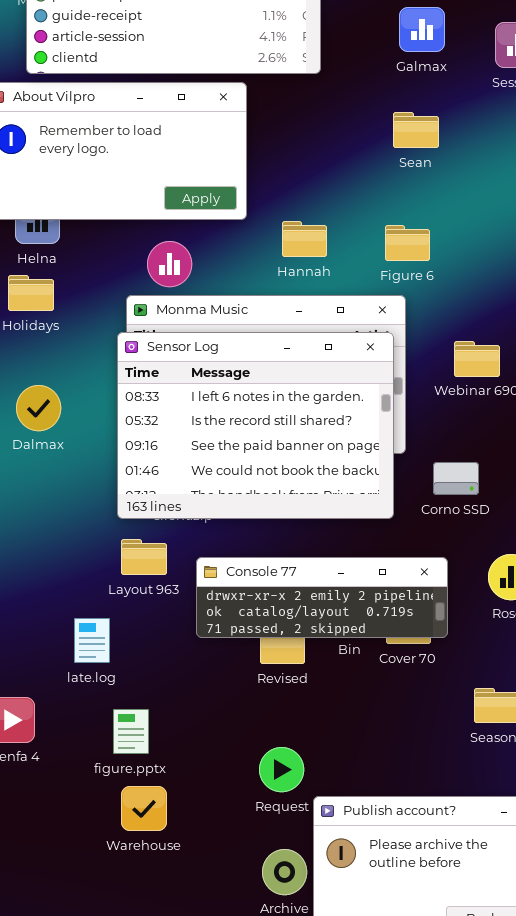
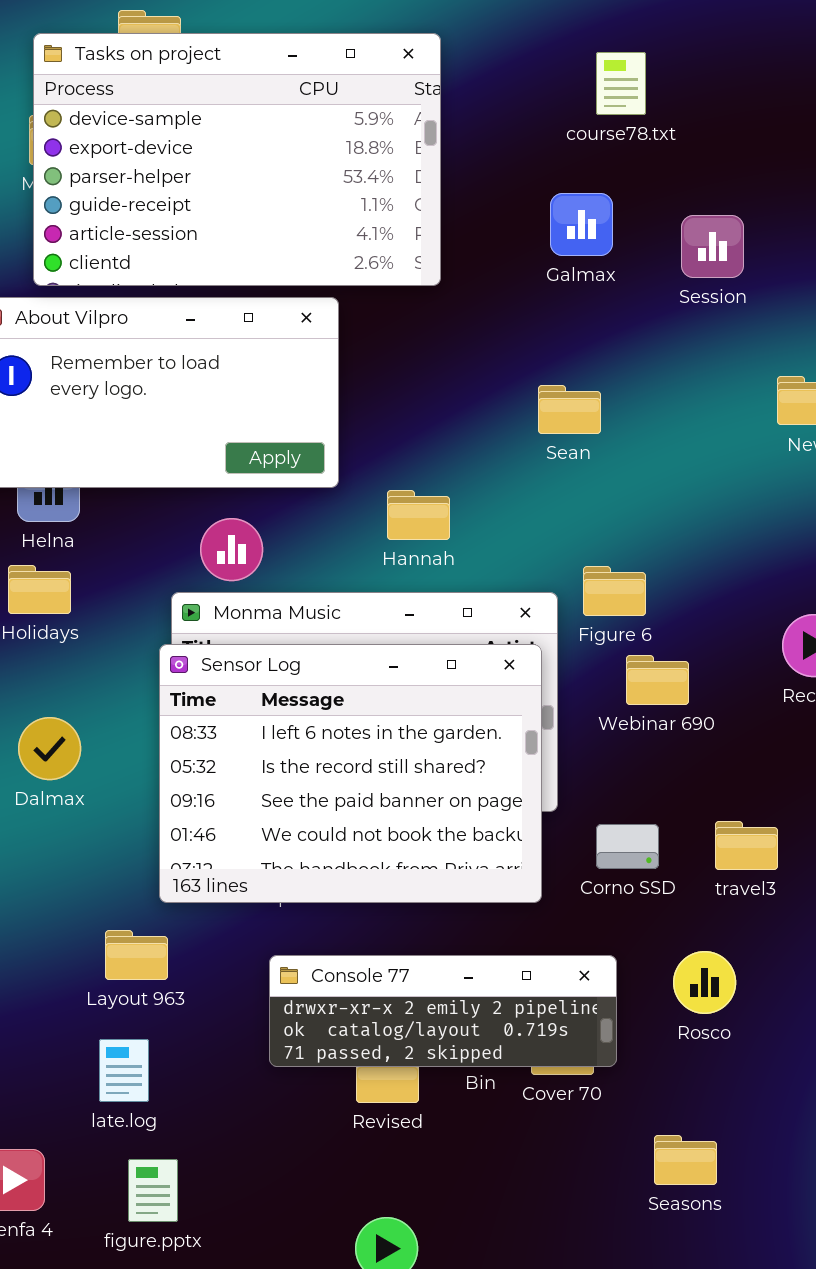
Sean: [393,112,439,148] -> [538,385,601,434], moved
Figure 6: [385,225,430,261] -> [583,566,646,616], moved
Layout 963: [121,539,167,575] -> [105,930,168,980], moved
figure.pptx: [113,709,149,754] -> [128,1159,178,1222], moved

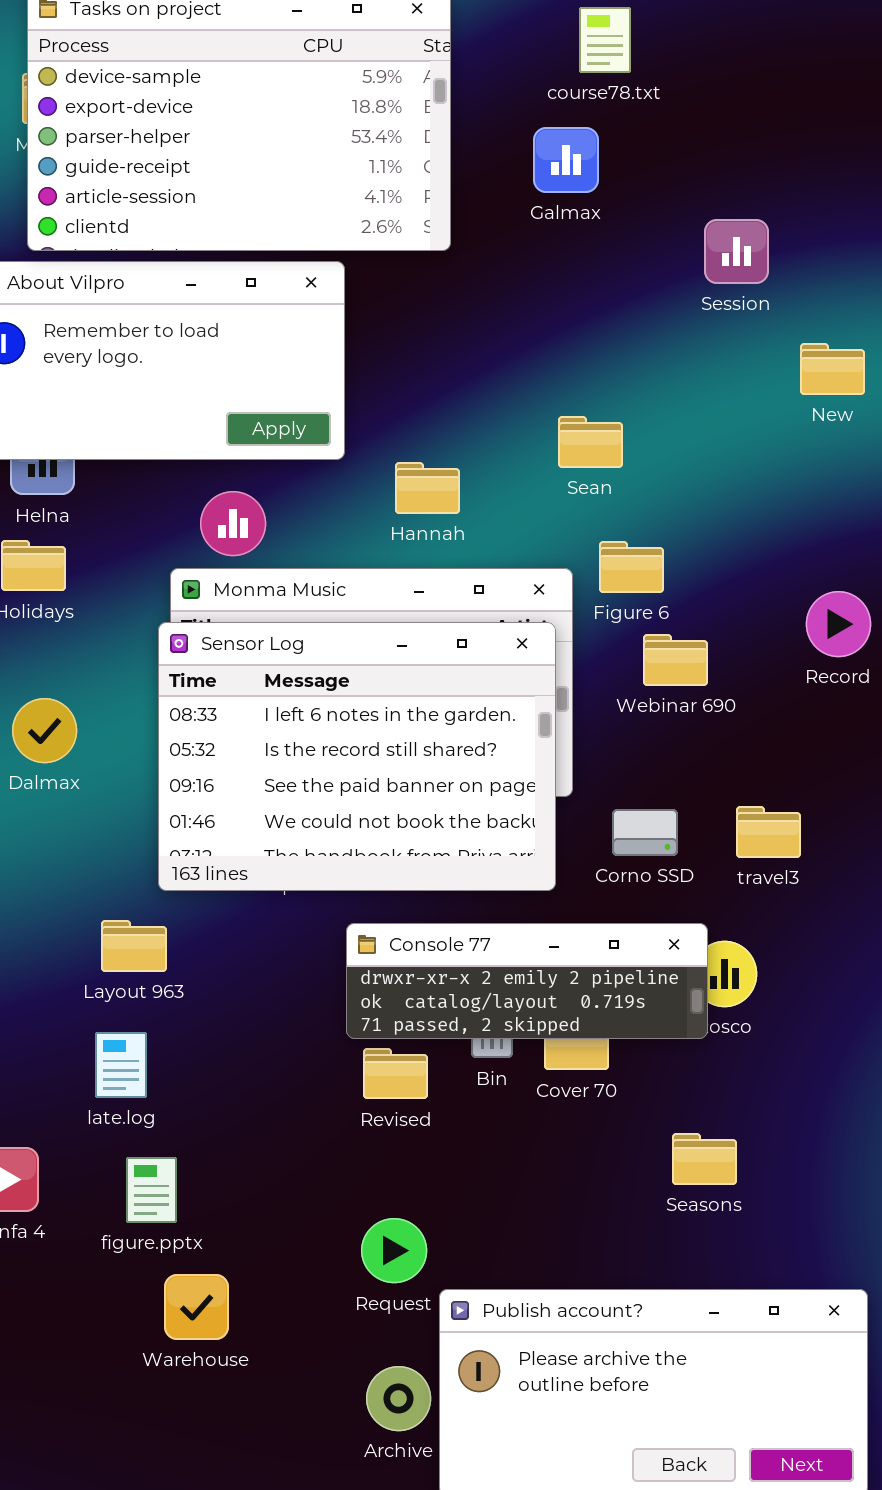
course78.txt: [596,52,646,115] -> [579,7,631,73], moved
Galmax: [550,193,613,256] -> [533,127,599,193], moved
Session: [681,215,744,278] -> [704,219,769,284], moved
Sean: [538,385,601,434] -> [558,416,623,468], moved
Console 77: [269,955,617,1067] -> [346,923,708,1039], moved

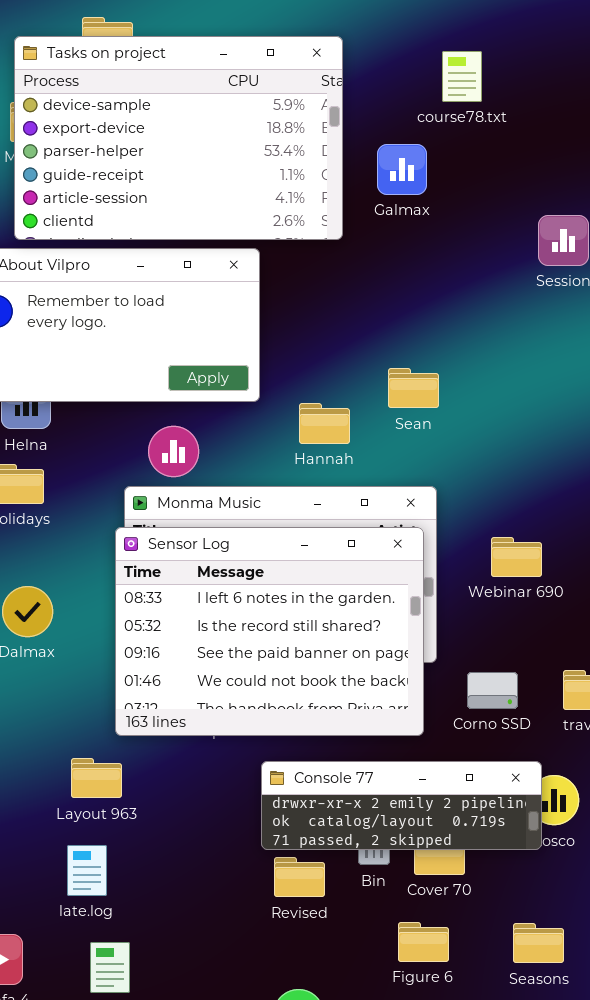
Galmax: [533,127,599,193] -> [377,144,427,195], moved
Sean: [558,416,623,468] -> [388,368,439,408], moved
Figure 6: [599,541,664,593] -> [398,922,449,962], moved

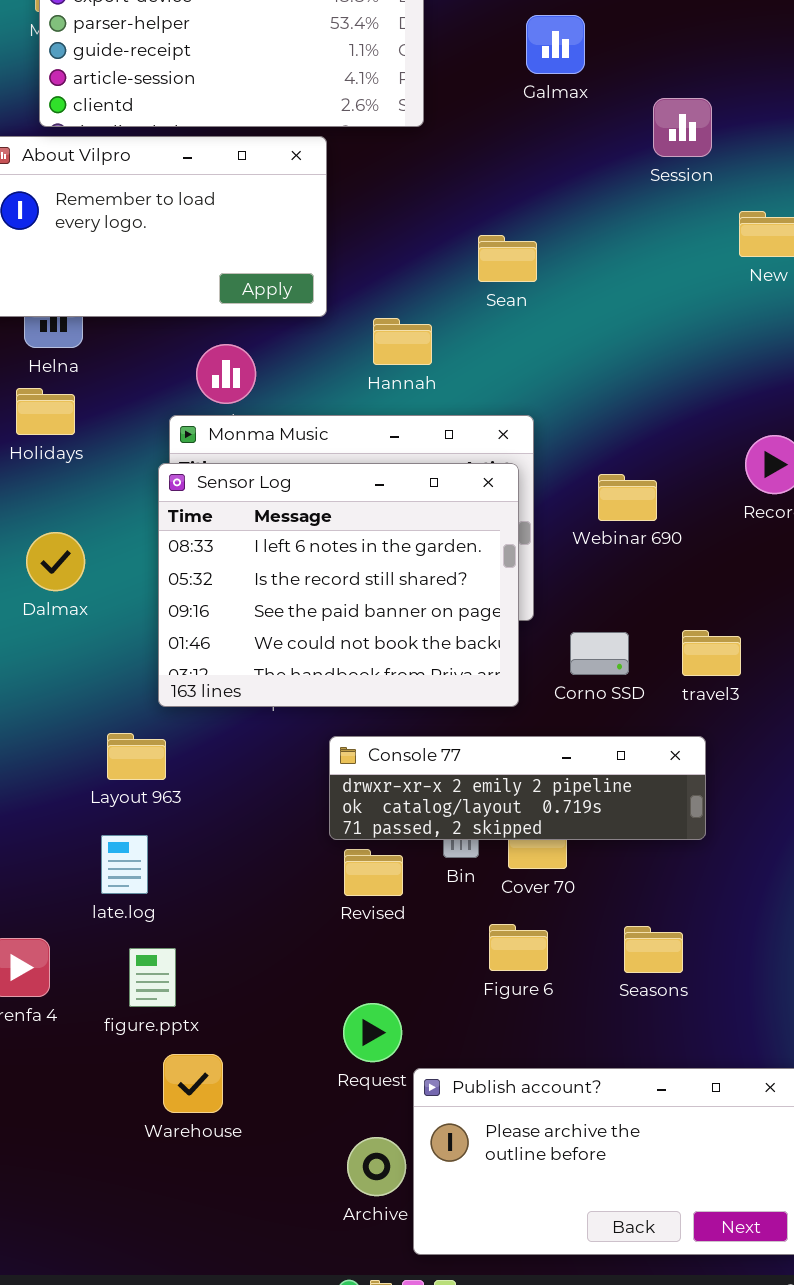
Galmax: [377,144,427,195] -> [526,15,585,74], moved
Sean: [388,368,439,408] -> [478,235,537,282], moved
Console 77: [261,761,542,850] -> [329,736,706,840], resized

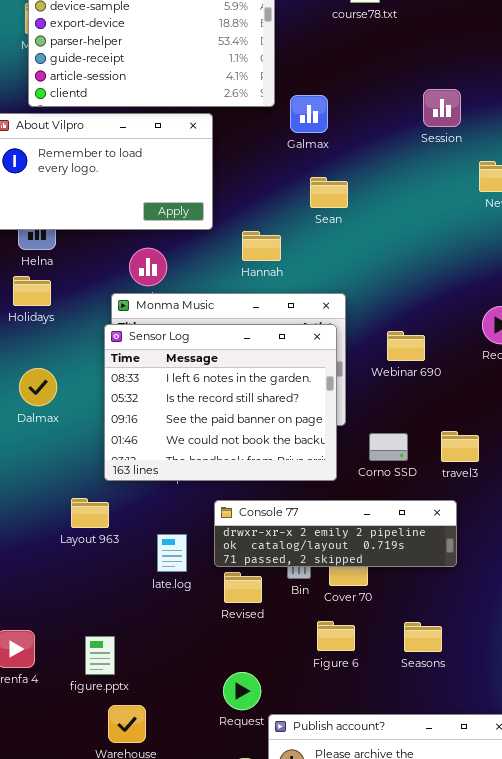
Galmax: [526,15,585,74] -> [290,95,328,133], moved
late.log: [101,835,148,894] -> [157,534,187,572], moved

